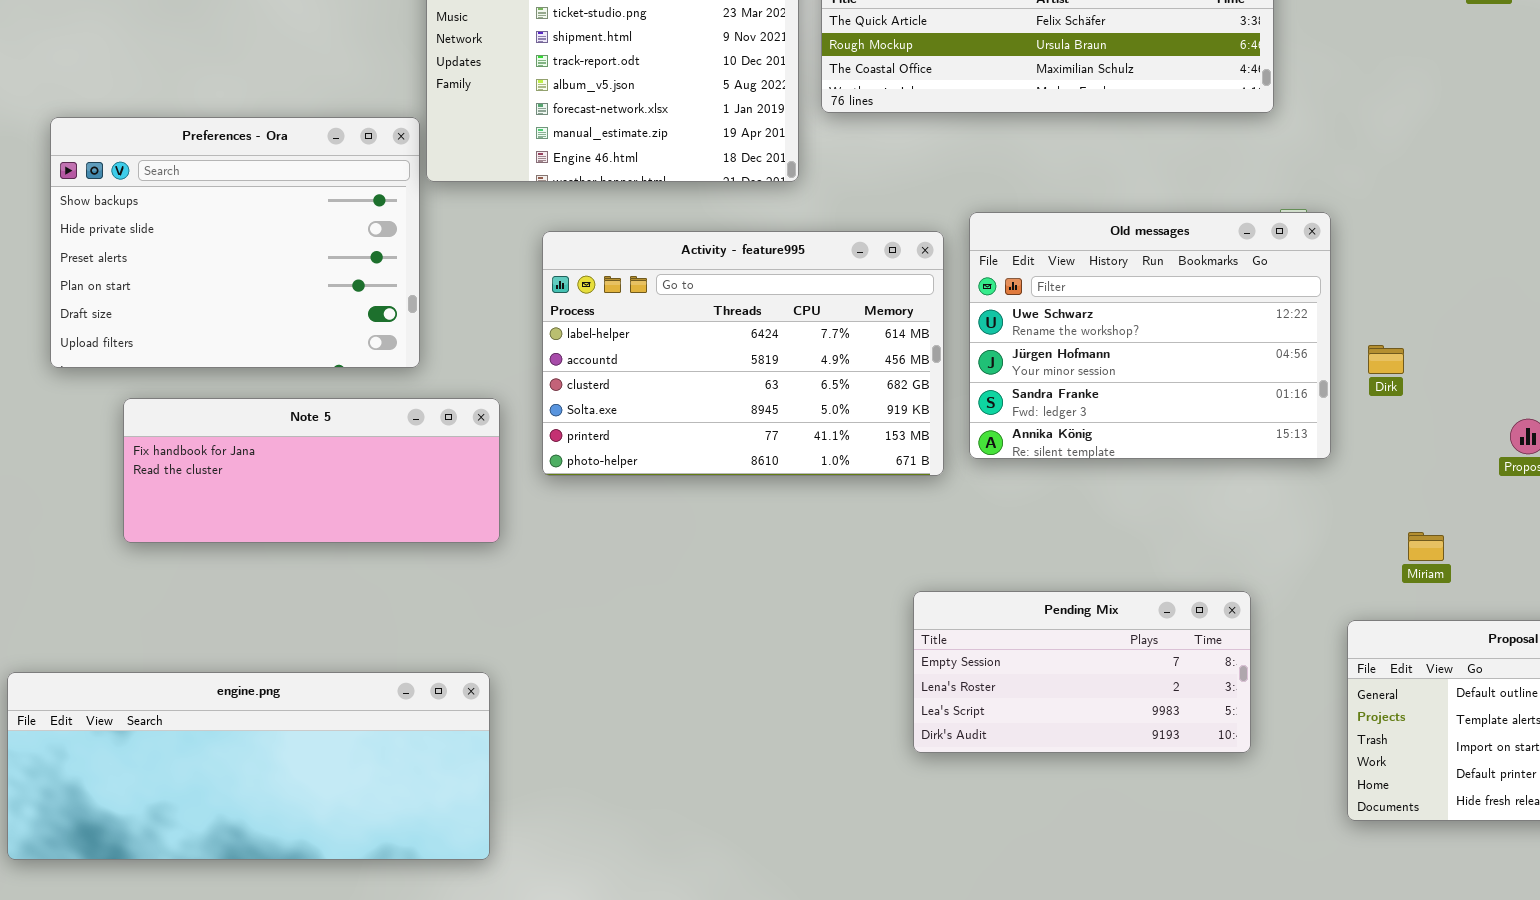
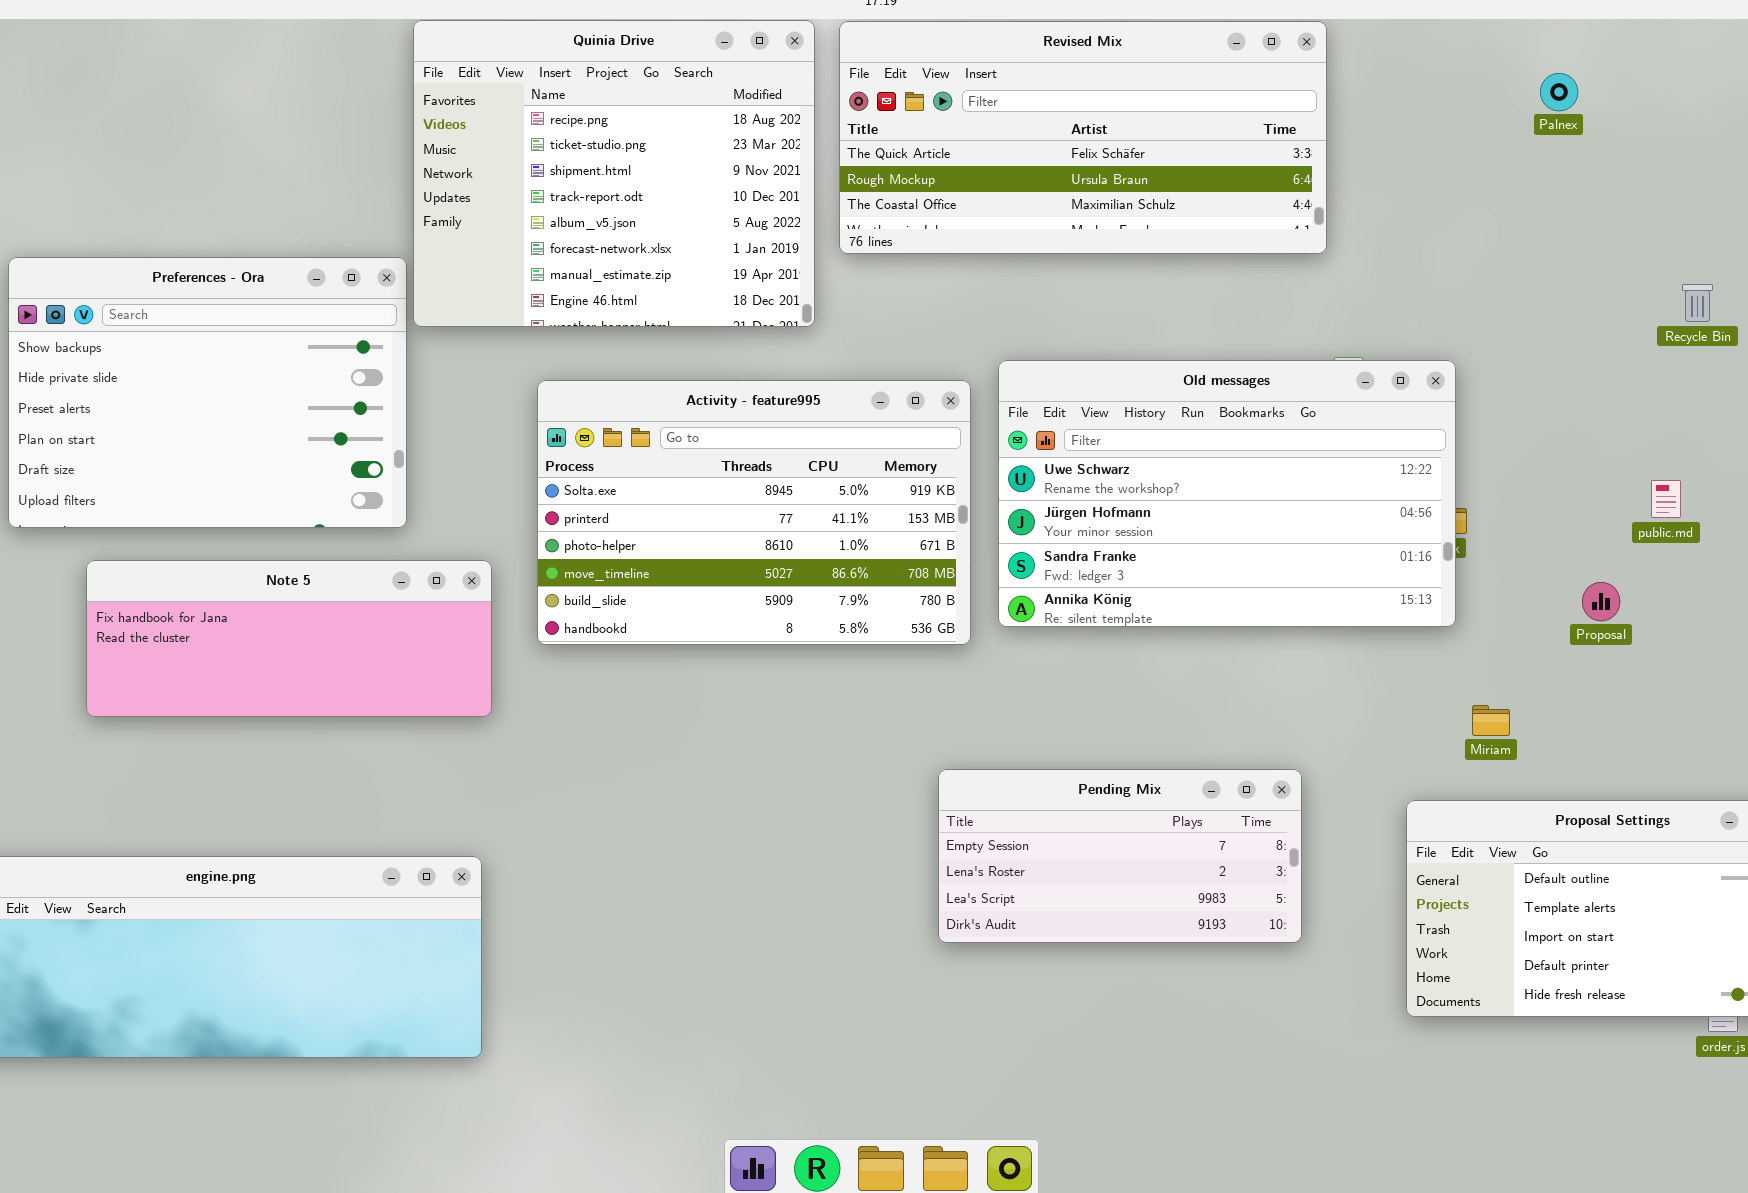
Old messages: [969,212,1331,459] -> [998,360,1456,627], resized
Activity - feature995: [542,231,944,476] -> [537,380,971,645], scrolled down 3 rows

